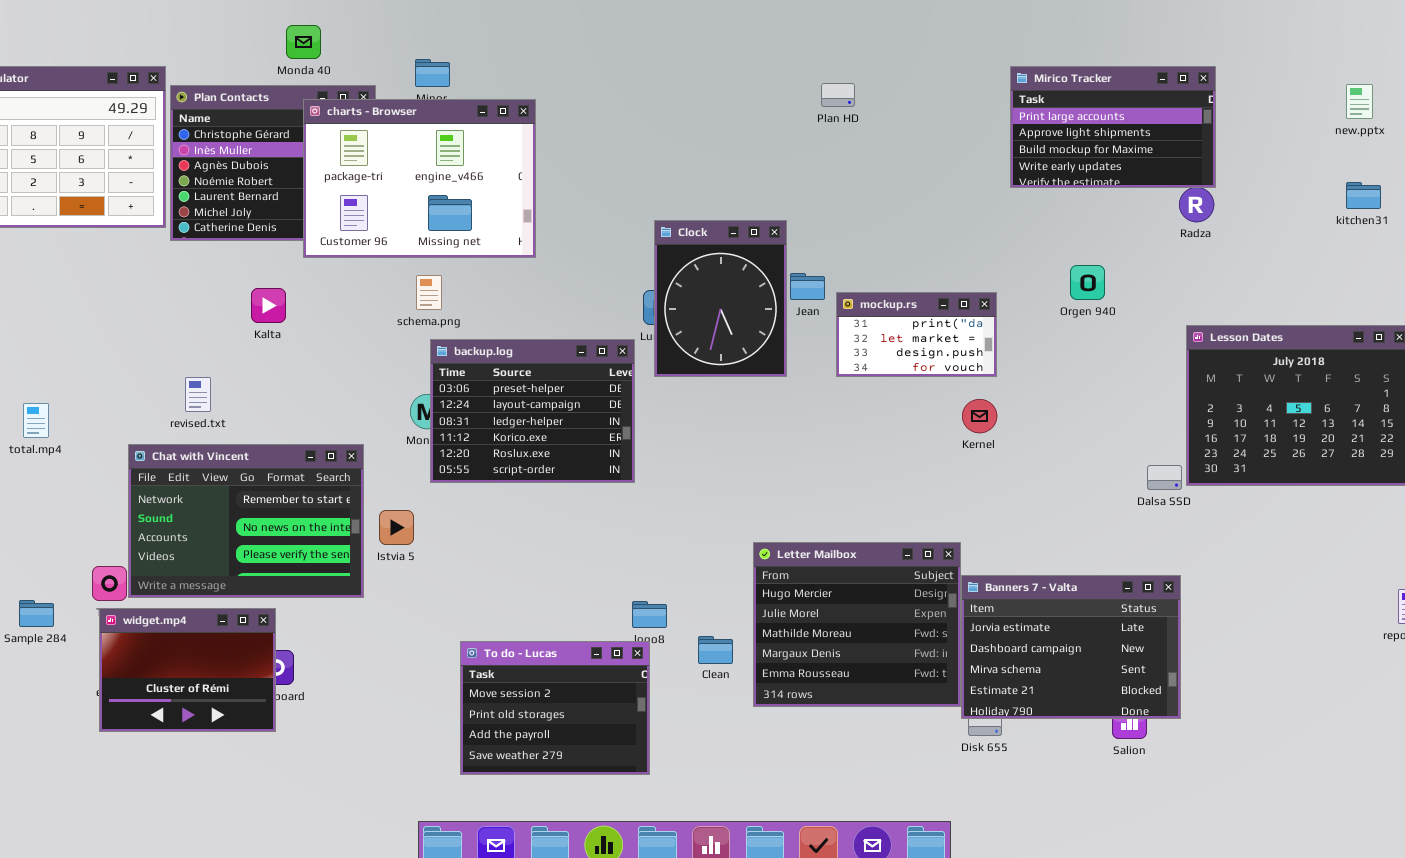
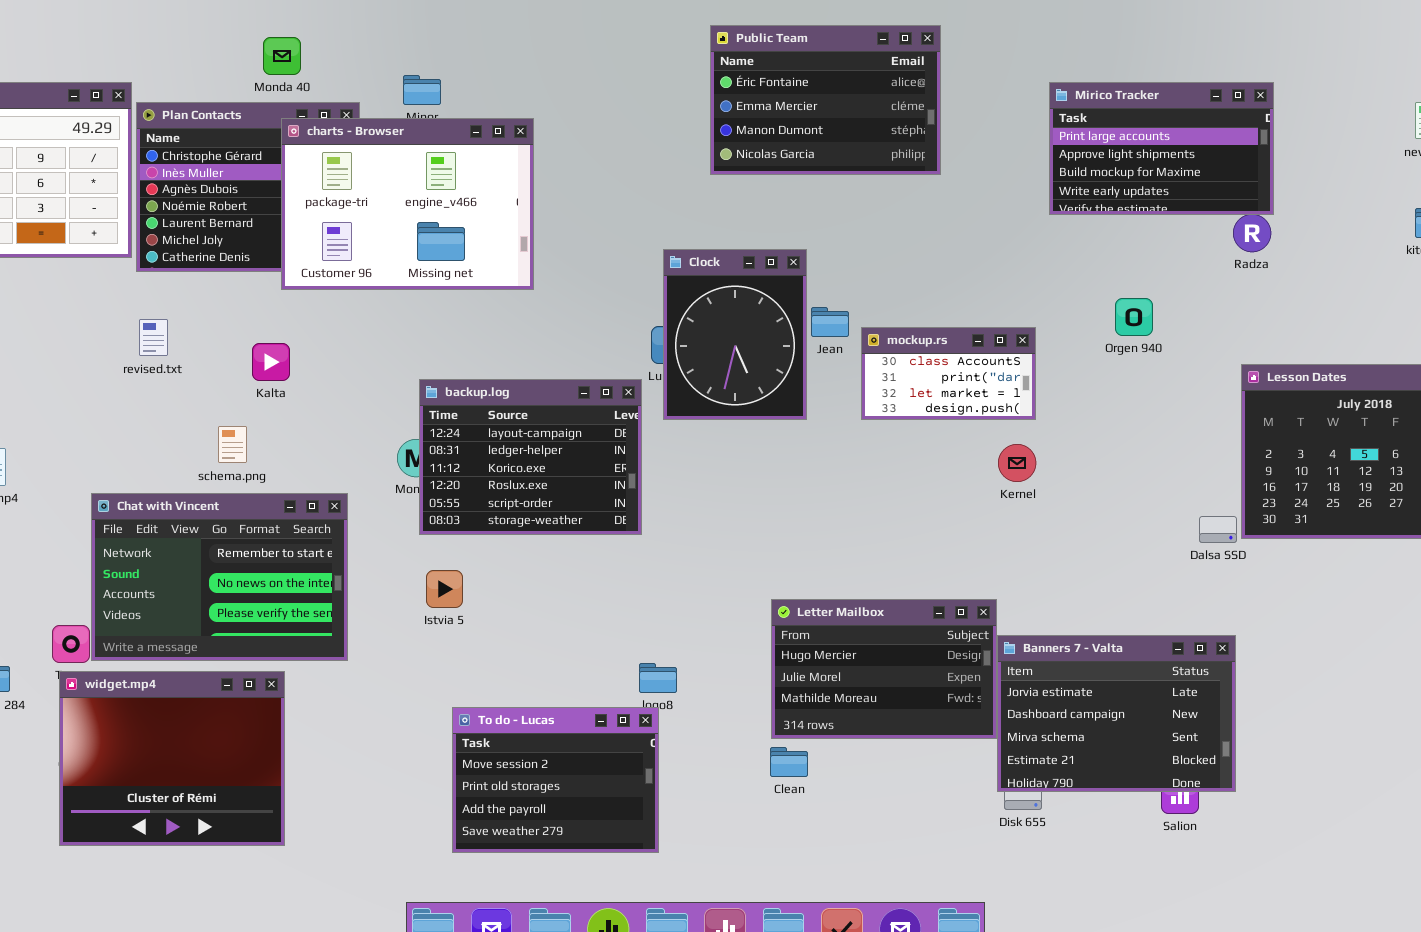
Public Team: none -> [710,25,941,175], opened
schema.png: [416,275,442,310] -> [218,426,247,463], moved
Kalta: [251,288,286,323] -> [252,343,290,381], moved
mockup.rs: [836,292,997,377] -> [861,327,1036,420], scrolled up 1 row
backup.log: [430,339,635,483] -> [419,379,642,535], scrolled down 1 row
revised.txt: [185,377,211,412] -> [139,319,168,356], moved
Istvia 5: [379,510,414,545] -> [426,570,463,608], moved
Letter Mailbox: [753,542,961,707] -> [771,599,997,739], resized
widget.mp4: [99,608,276,732] -> [59,671,285,846], resized
Clean: [698,636,733,664] -> [770,747,808,777], moved

